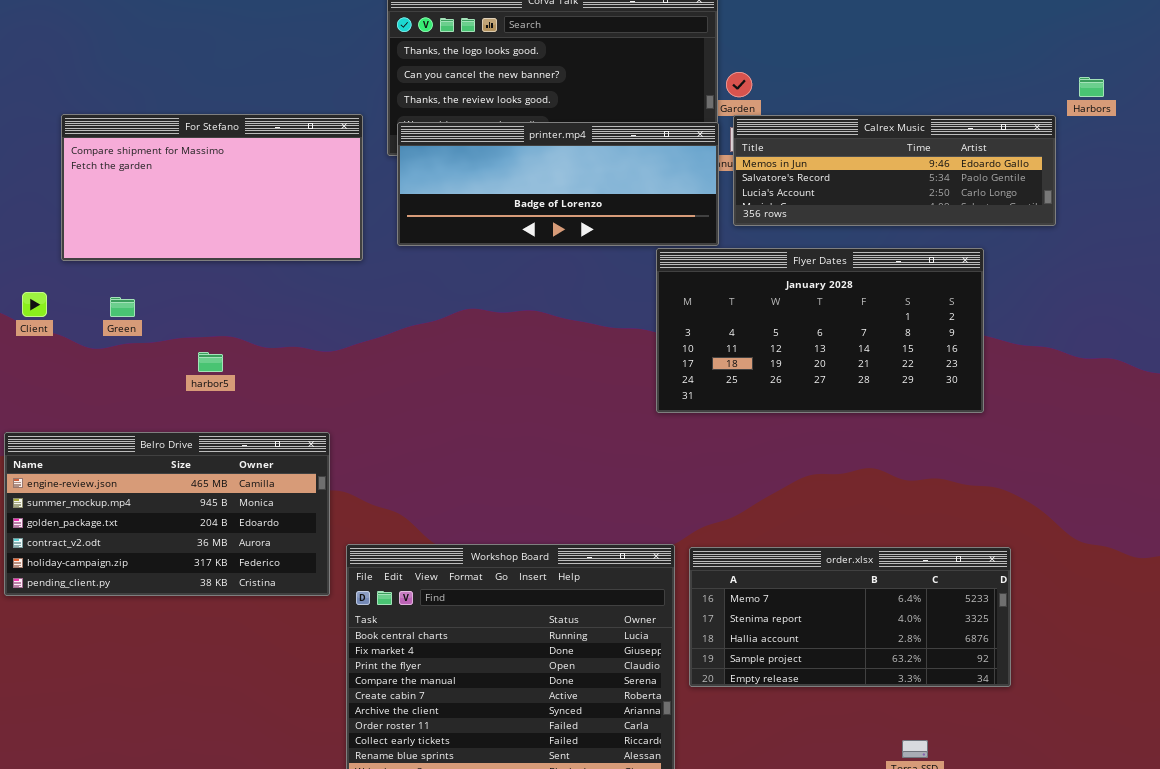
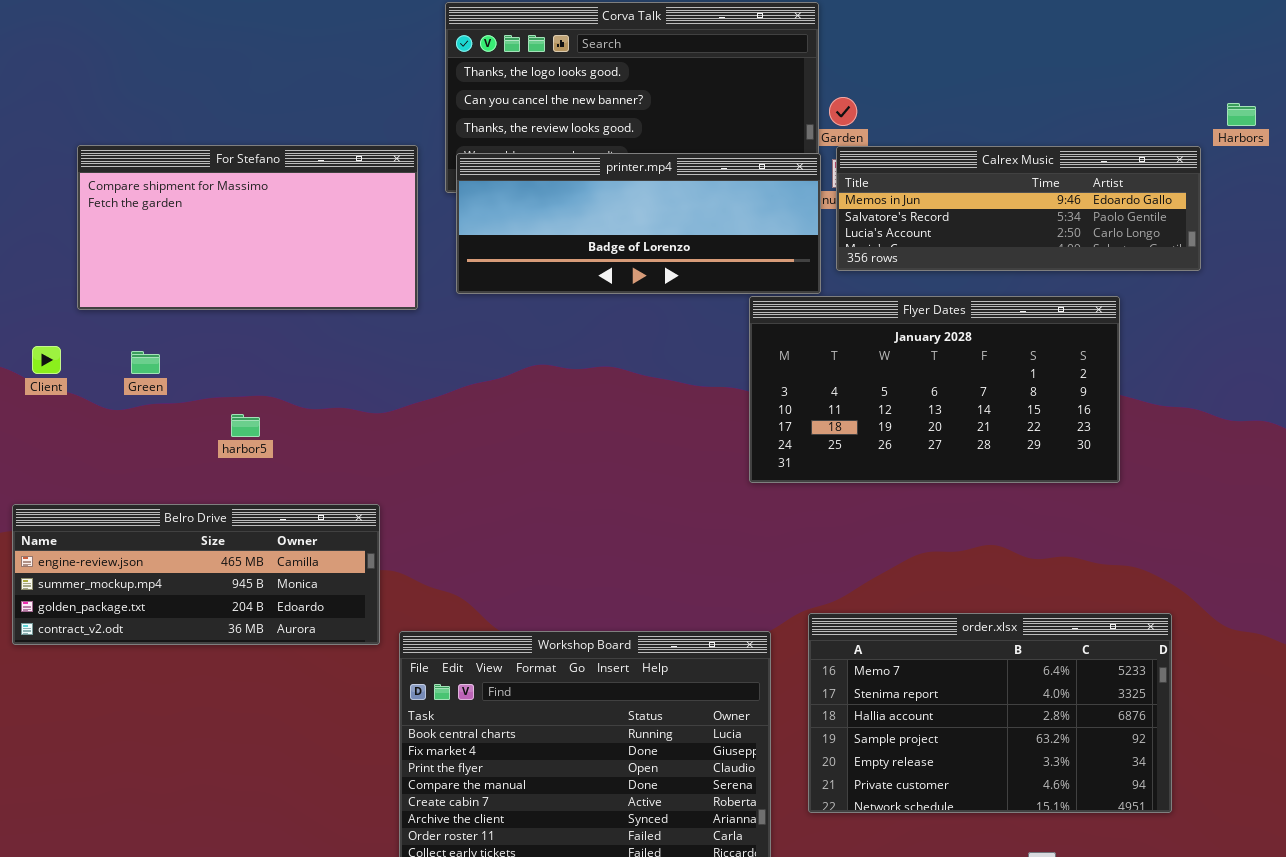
Belro Drive: [4,432,330,596] -> [12,504,380,645], resized
order.xlsx: [689,547,1011,687] -> [808,613,1172,813], moved, resized

